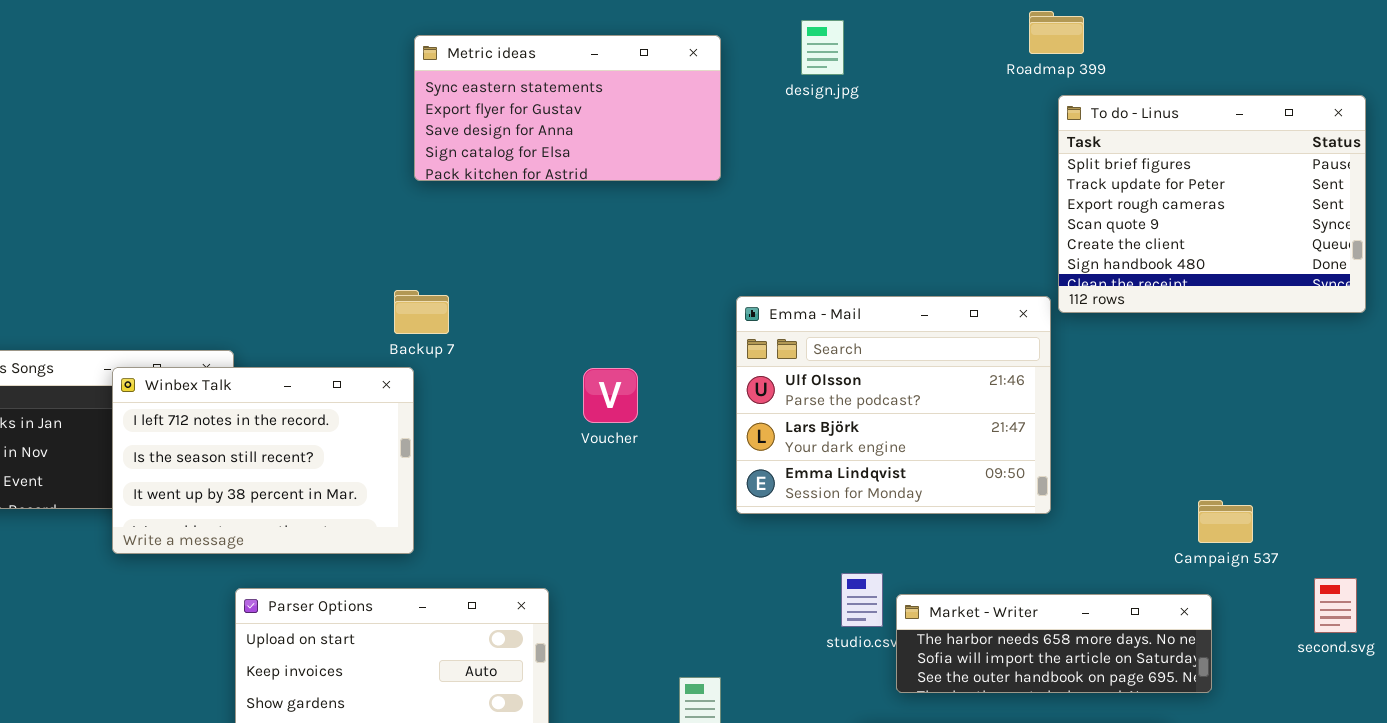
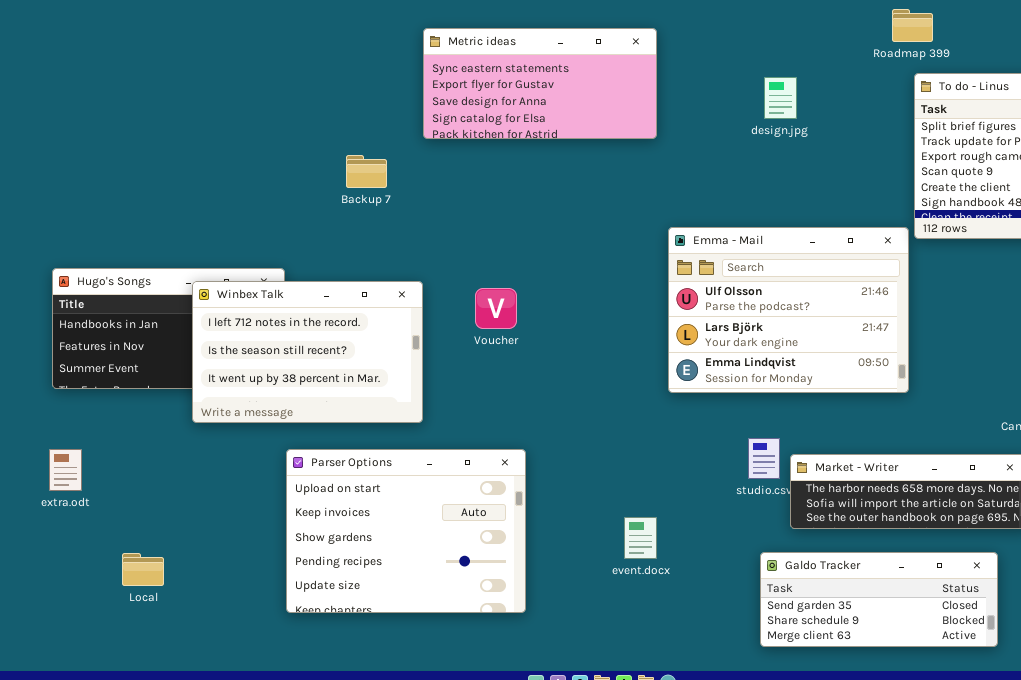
design.jpg: [801,20,844,75] -> [764,77,797,119], moved
Backup 7: [394,290,449,334] -> [346,155,387,188], moved
Voucher: [583,368,638,423] -> [475,288,517,329], moved

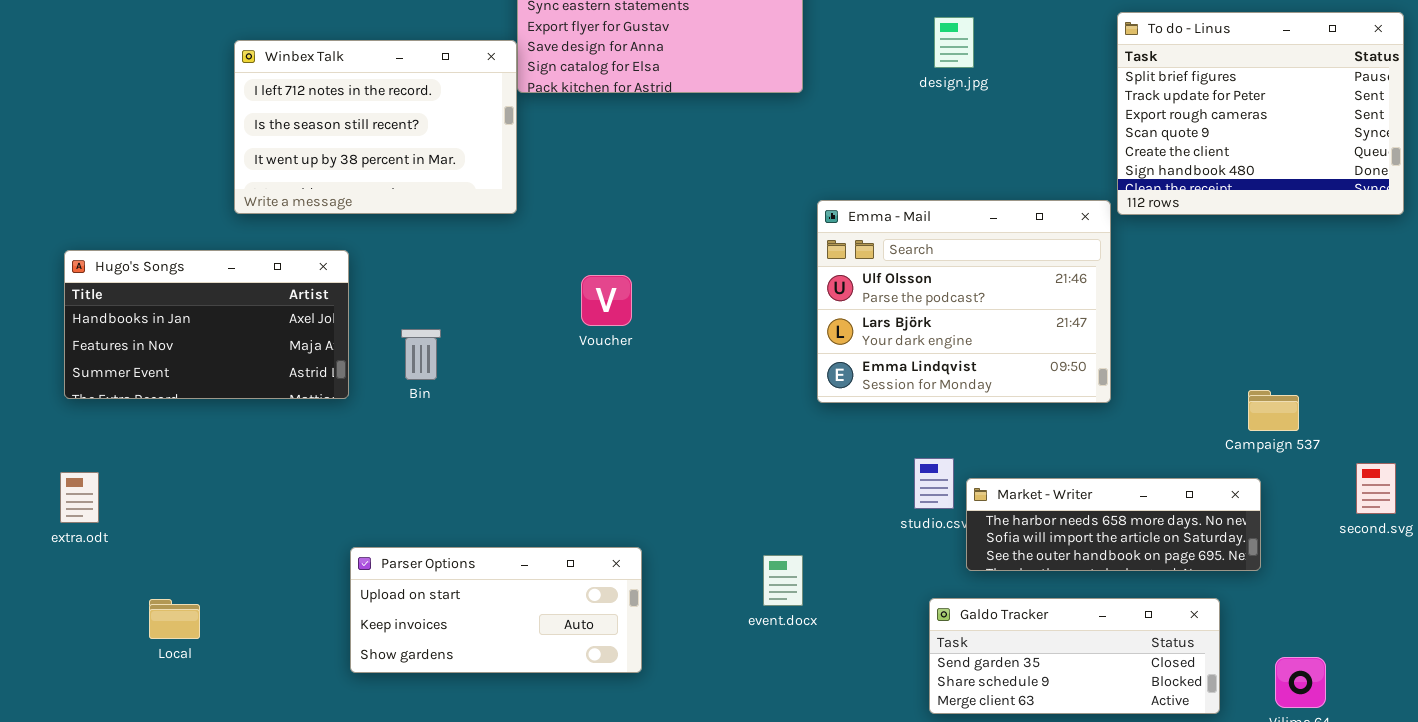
Winbex Talk: [192,281,423,423] -> [234,40,517,214], moved
Parser Options: [286,449,526,613] -> [350,547,642,673], resized

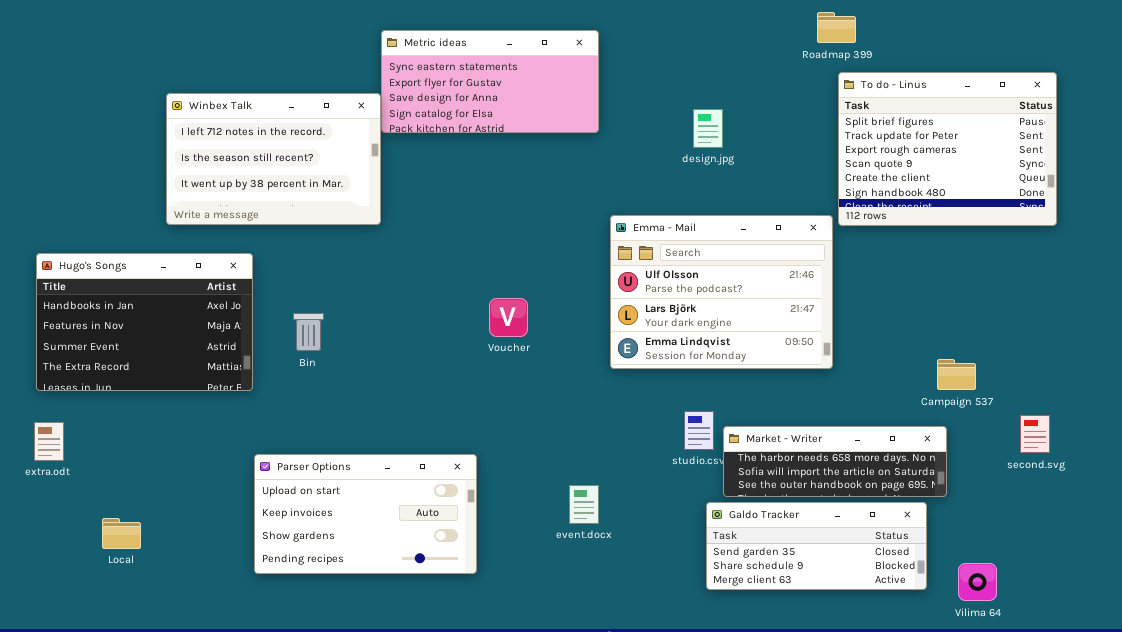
design.jpg: [934,17,974,68] -> [693,109,723,148], moved
Hugo's Songs: [64,250,349,399] -> [36,253,253,391], resized
Voucher: [581,275,632,326] -> [489,298,528,337], moved
Parser Options: [350,547,642,673] -> [254,454,477,574], resized
Galdo Tracker: [929,598,1220,714] -> [706,502,927,590], moved

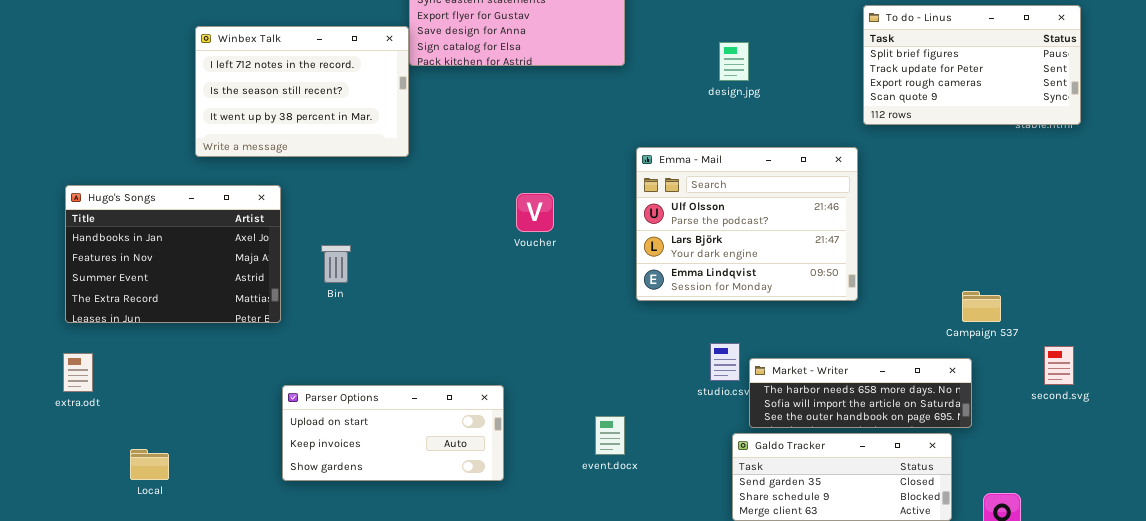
To do - Linus: [838,72,1057,226] -> [863,5,1081,125], resized
Voucher: [489,298,528,337] -> [516,193,554,232], moved
Parser Options: [254,454,477,574] -> [282,385,504,481], resized

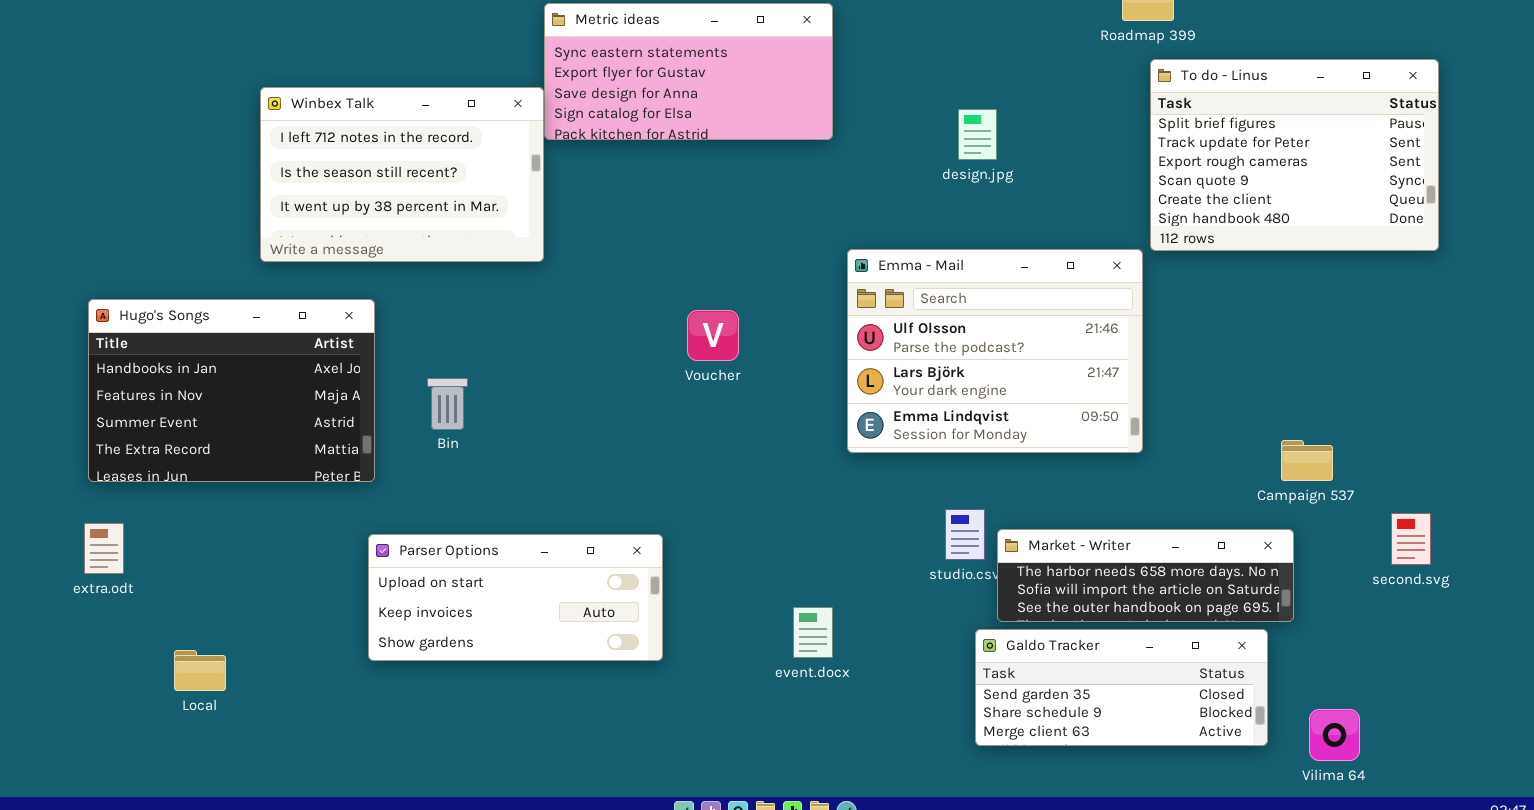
To do - Linus: [863,5,1081,125] -> [1150,59,1439,251], resized
Parser Options: [282,385,504,481] -> [368,534,663,661], moved

